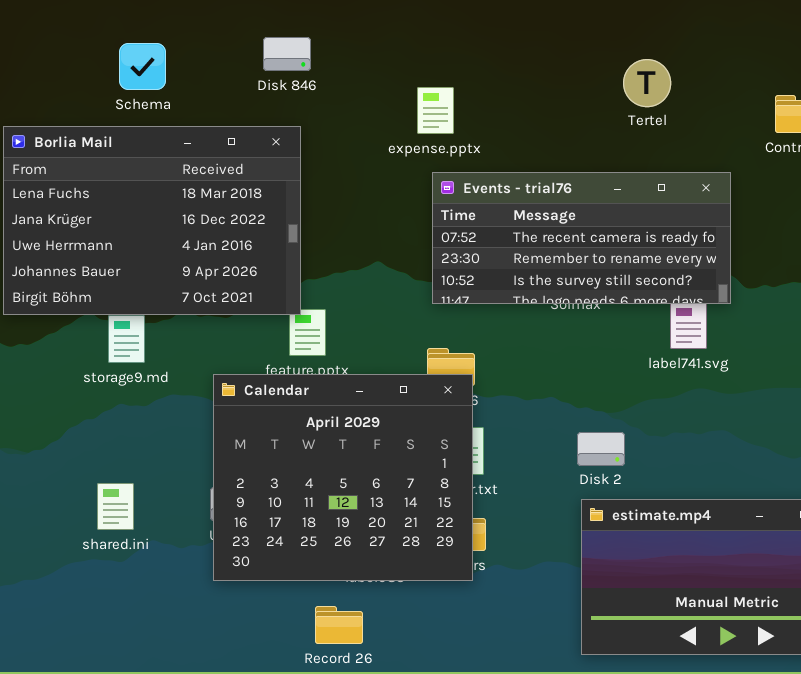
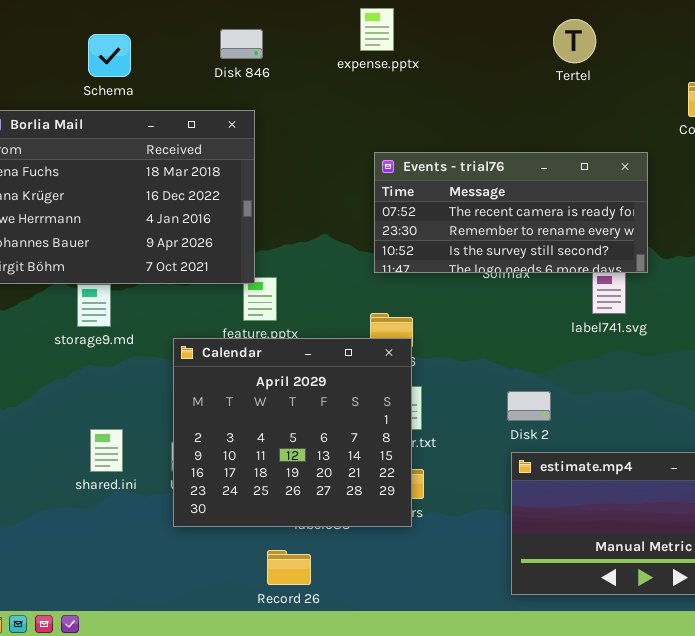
Tertel: [623,59,671,107] -> [553,19,596,63], moved
expense.pptx: [417,87,454,134] -> [360,8,394,51], moved
shared.ini: [97,483,134,530] -> [90,429,123,472], moved

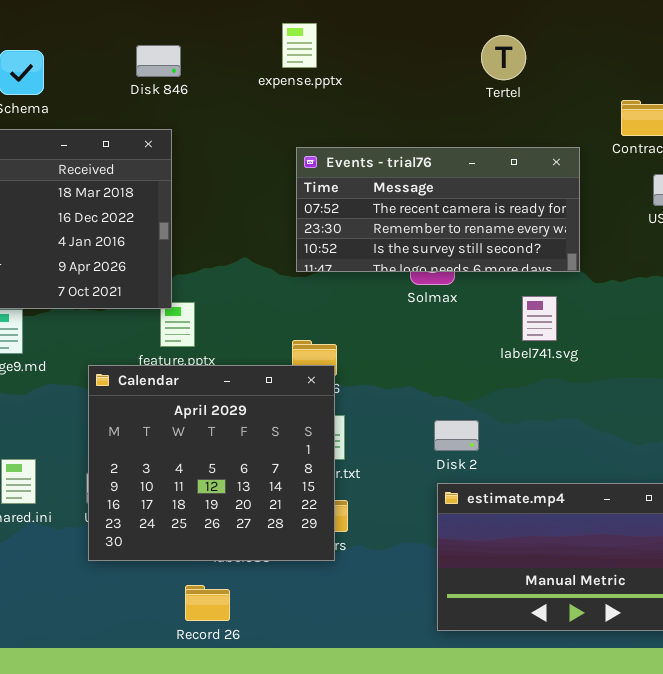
Events - trial76: [374,152,648,273] -> [296,147,580,272], moved

